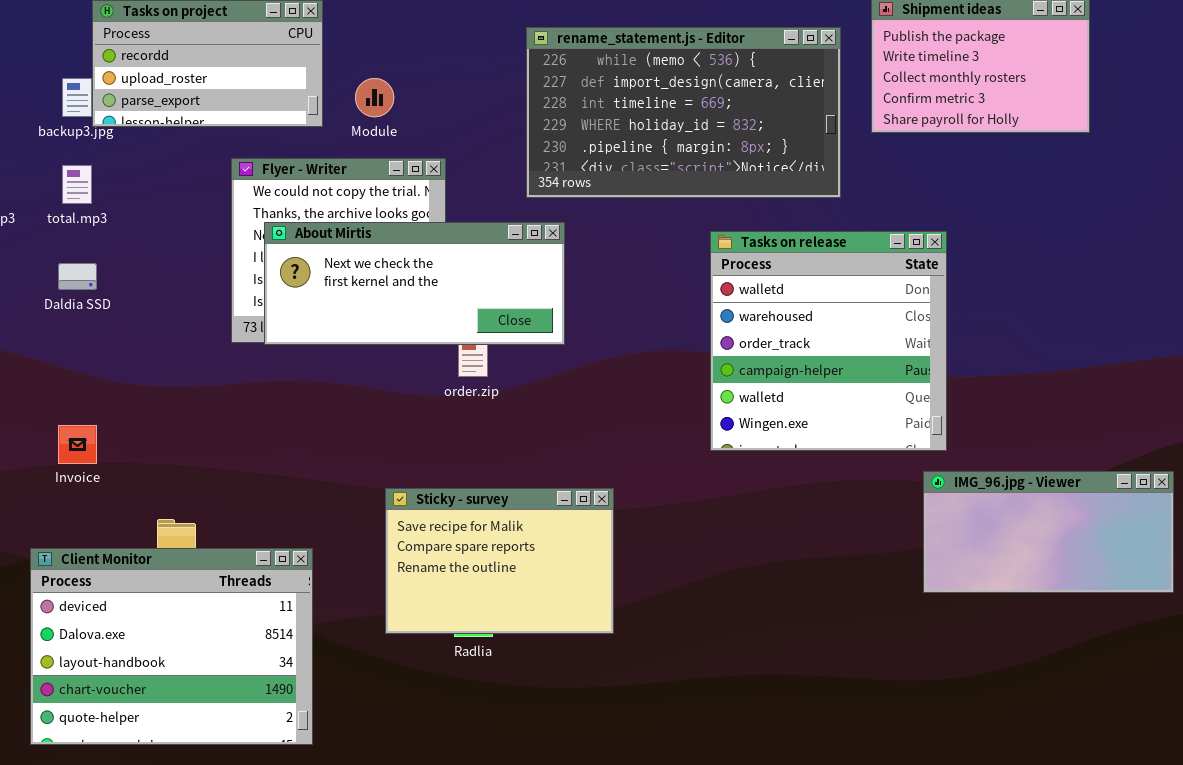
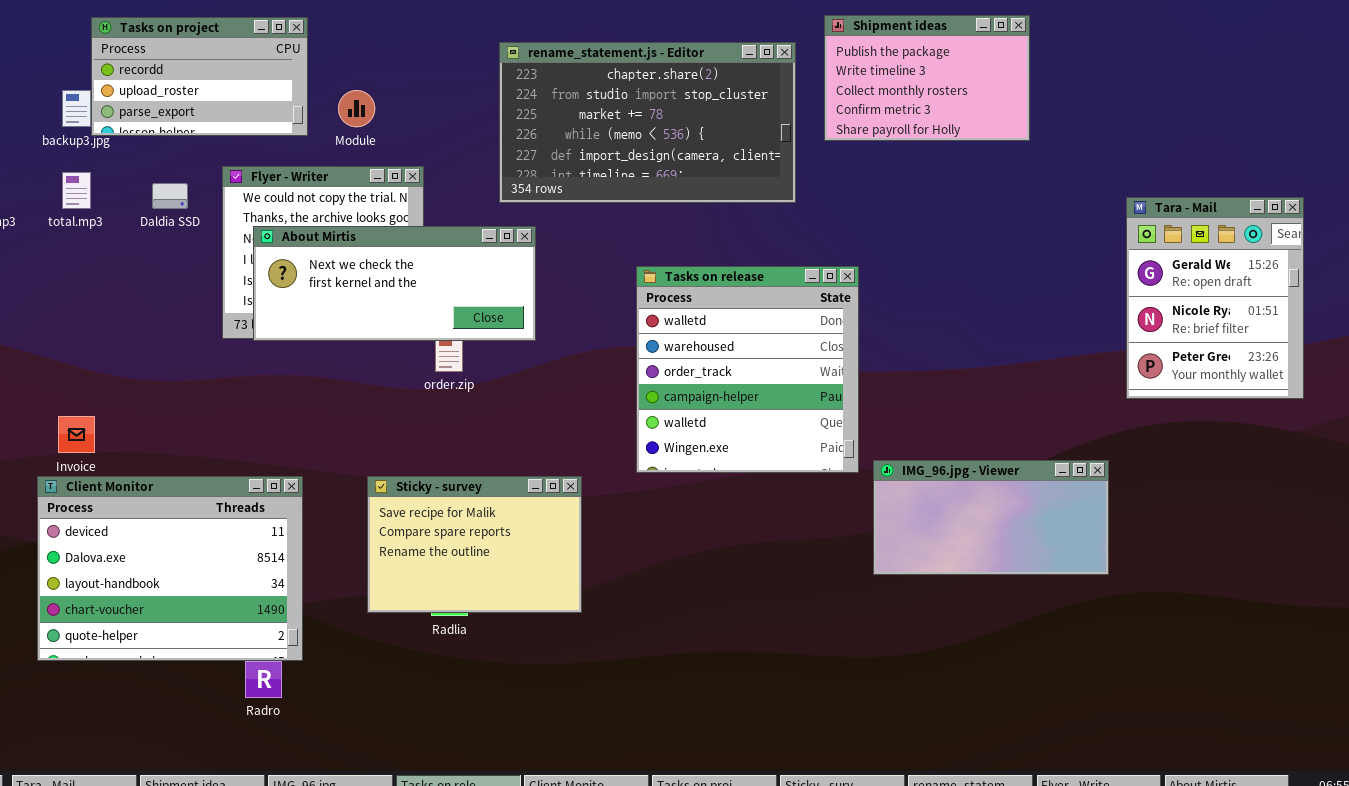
rename_statement.js - Editor: [526,27,841,198] -> [499,42,796,203], scrolled up 3 rows
Tasks on release: [710,231,947,451] -> [636,266,859,473], moved
Daldia SSD: [58,263,97,290] -> [152,183,188,209], moved
Client Monitor: [30,548,313,745] -> [37,476,303,661], moved

